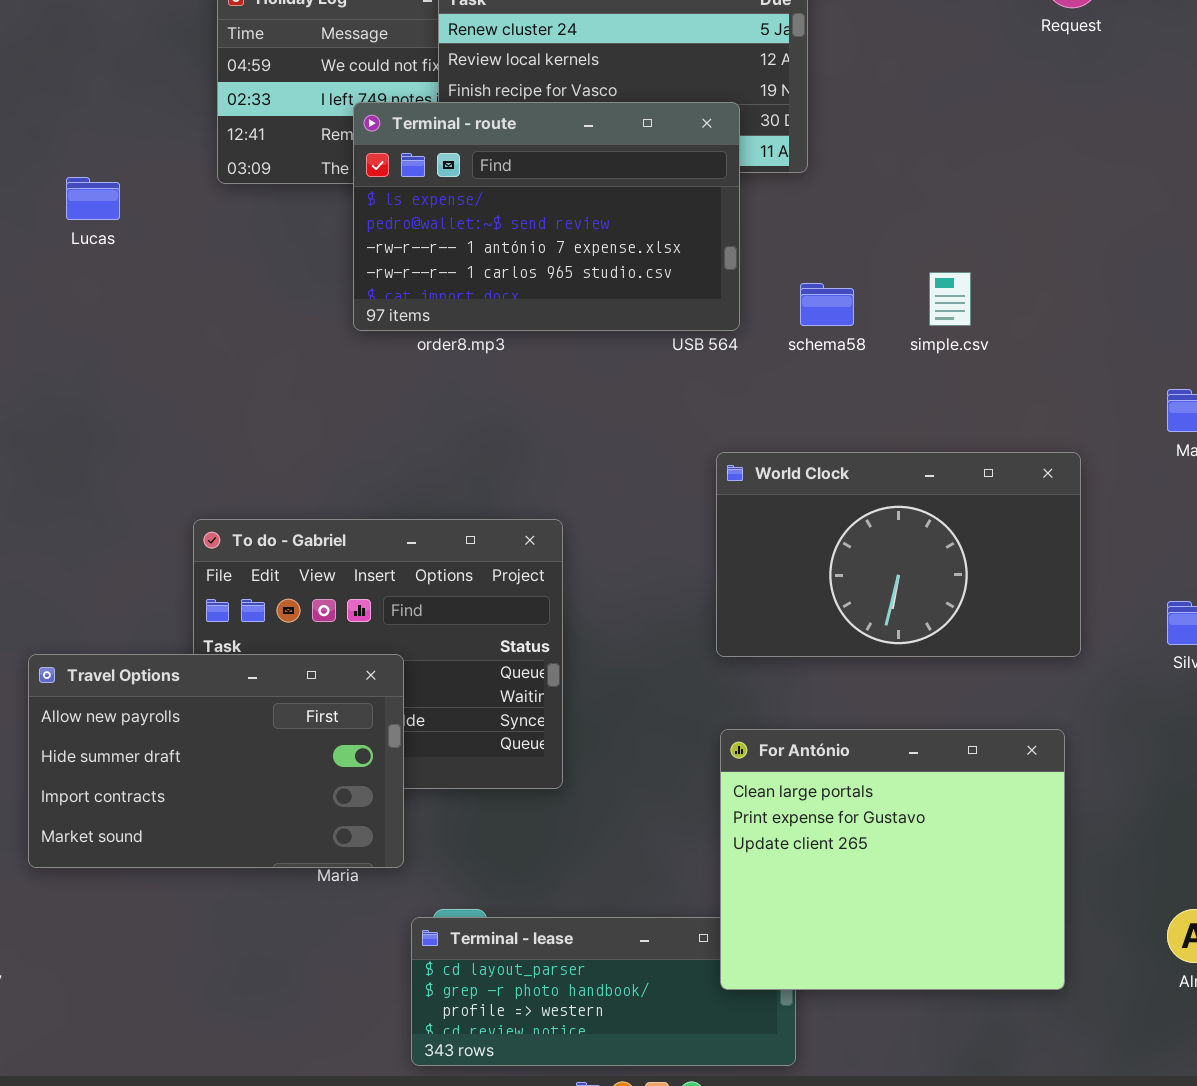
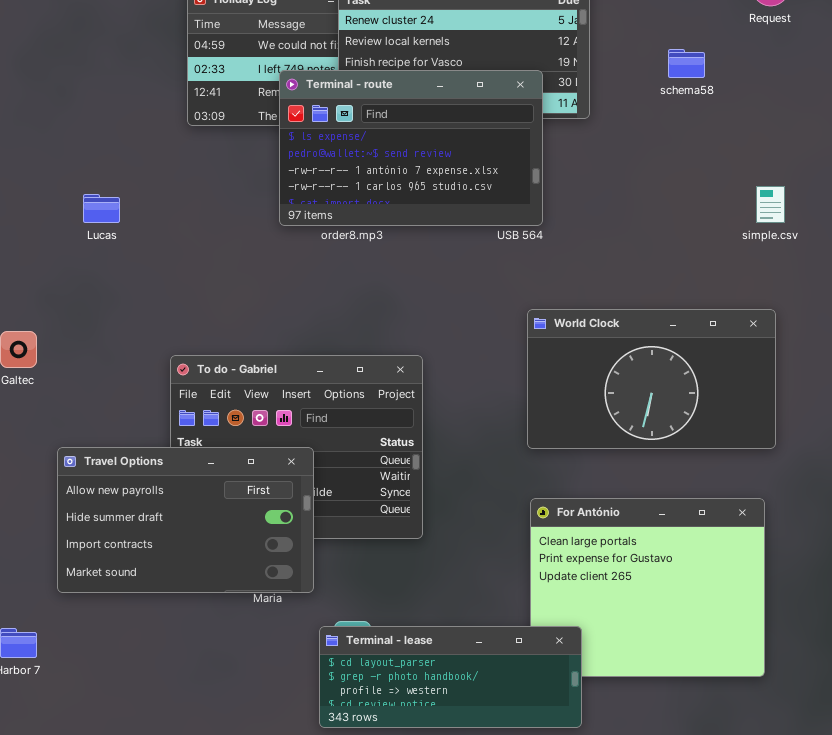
Lucas: [66,177,120,220] -> [83,194,120,223], moved
simple.csv: [929,272,971,326] -> [756,186,785,223], moved
schema58: [800,283,854,326] -> [668,49,705,78], moved
Terminal - lease: [411,917,796,1066] -> [319,626,582,728], raised

